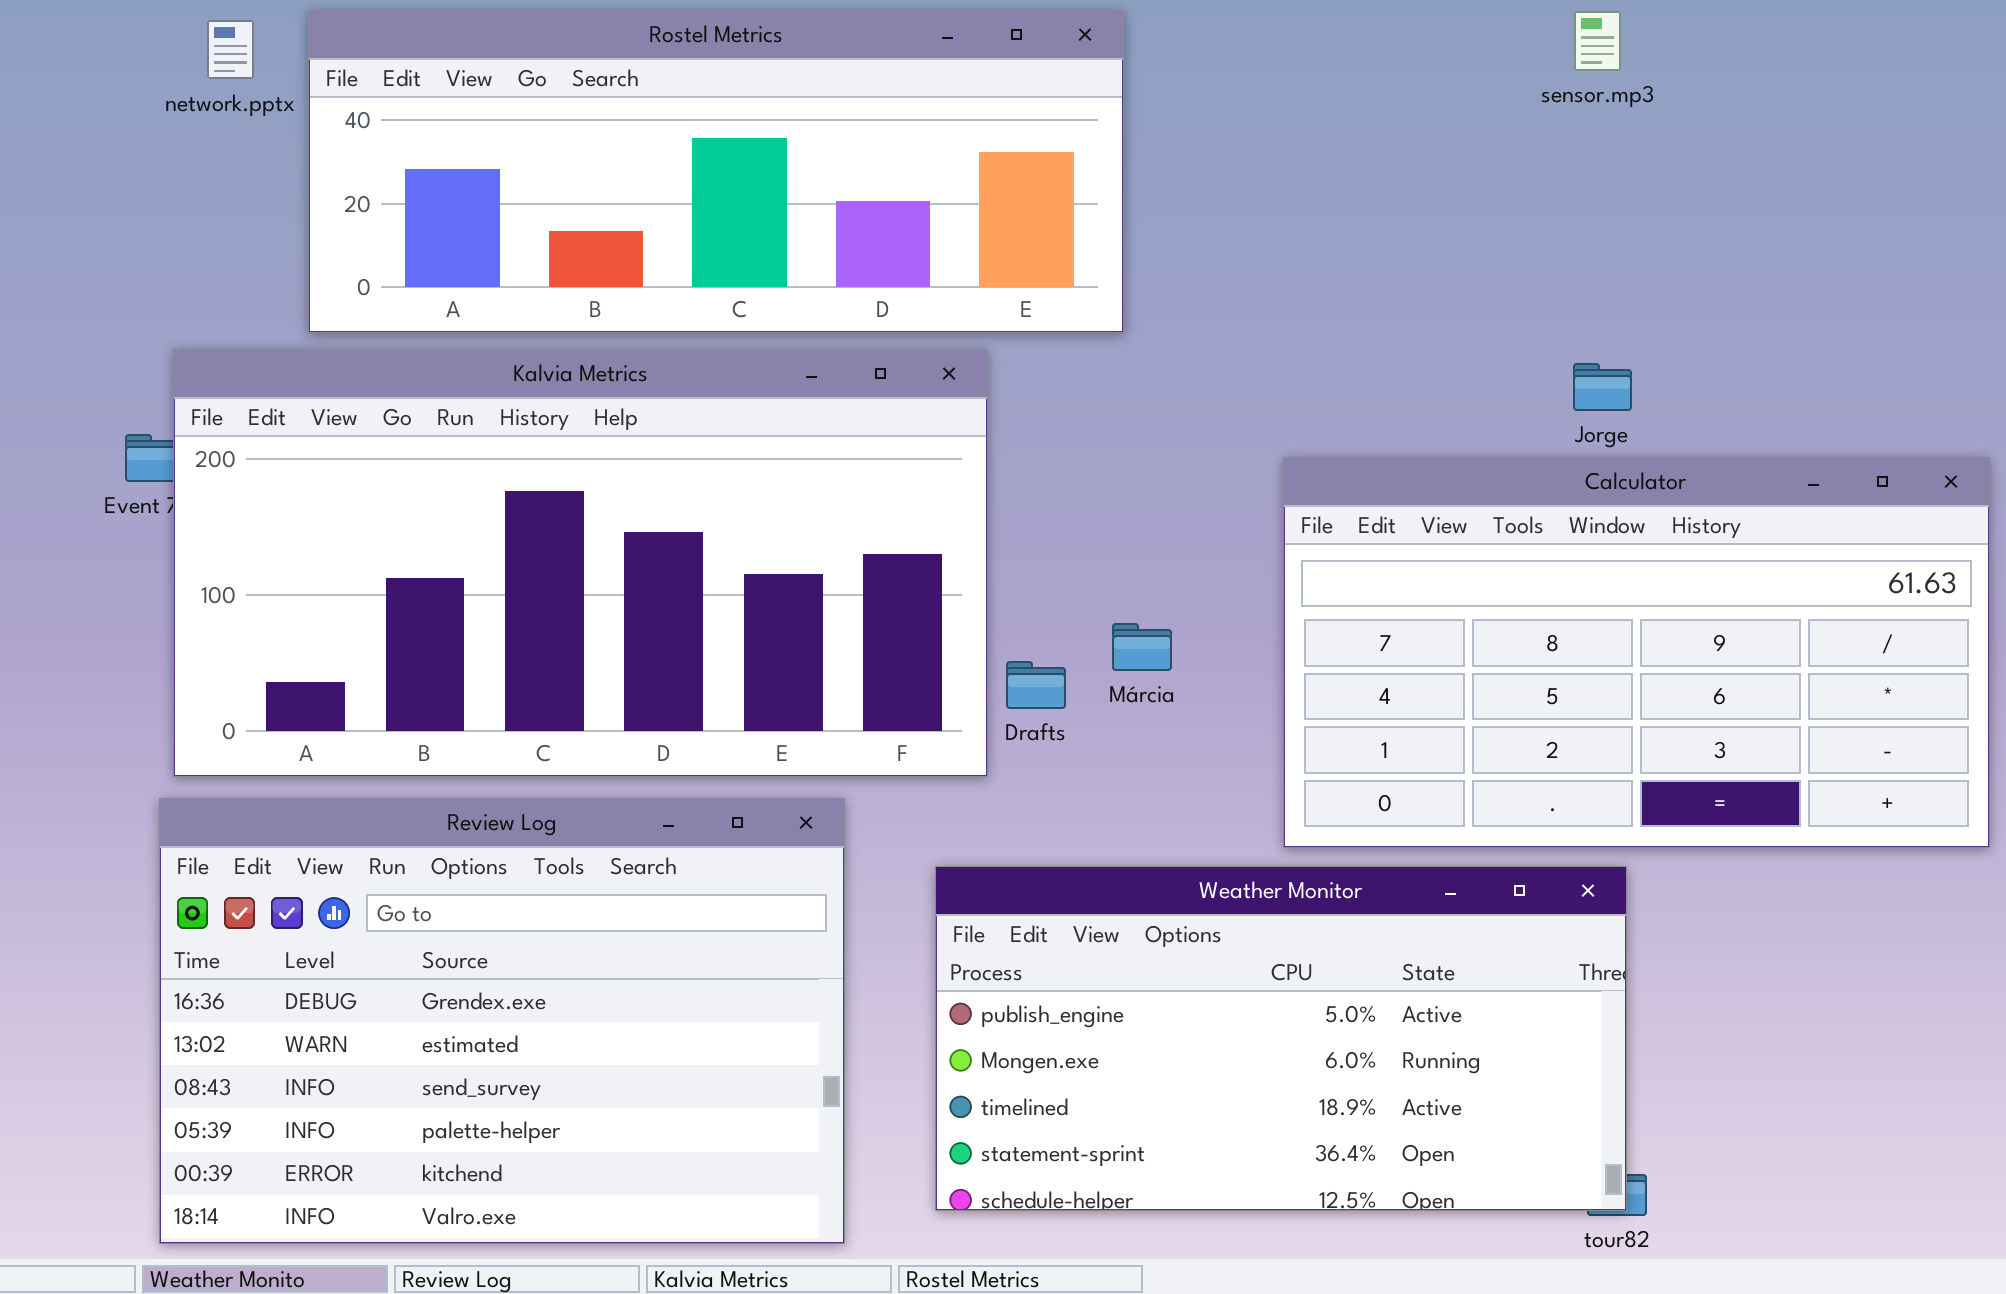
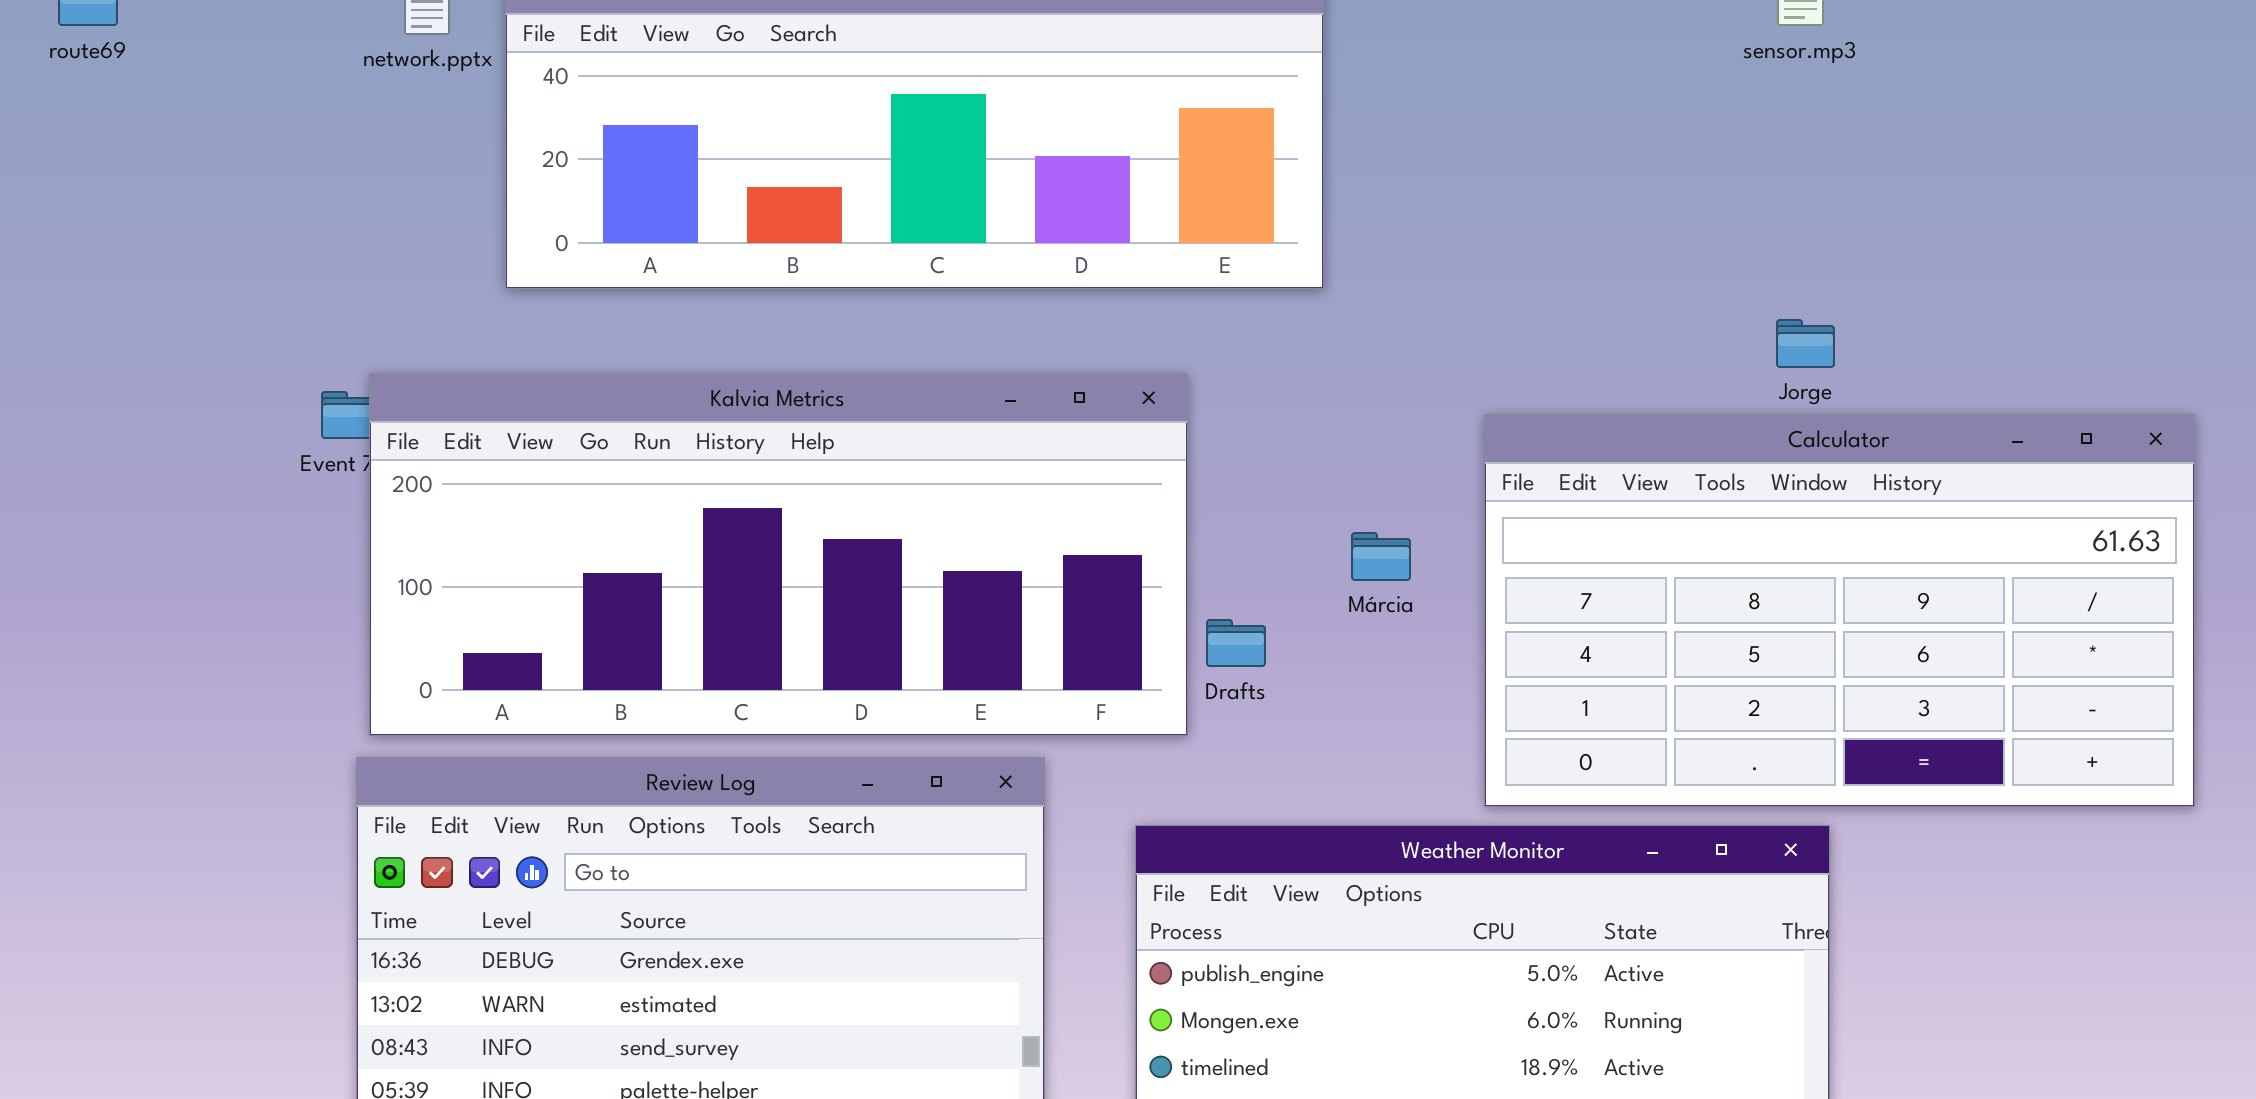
Kalvia Metrics: [173,349,988,777] -> [369,373,1188,736], resized
Márcia: [1112,623,1172,671] -> [1351,532,1411,581], moved

